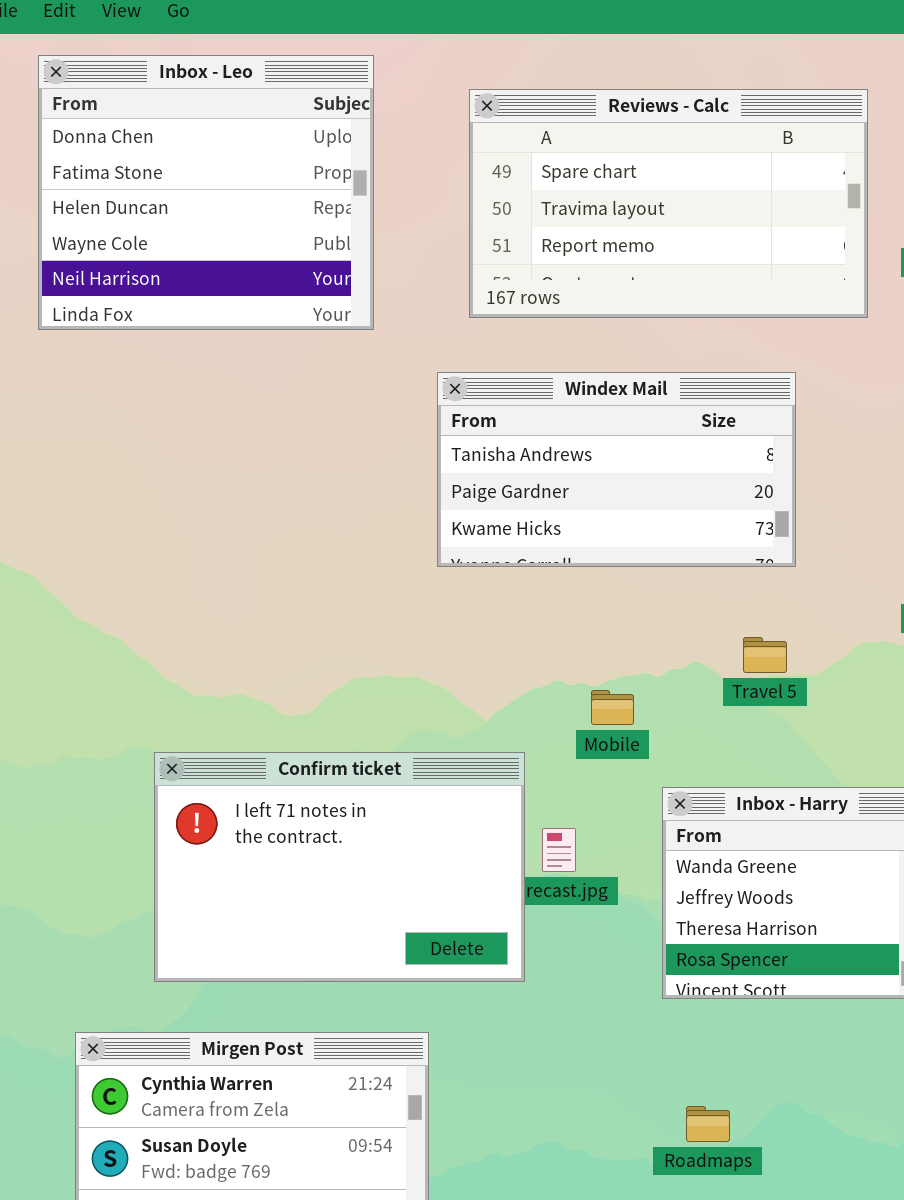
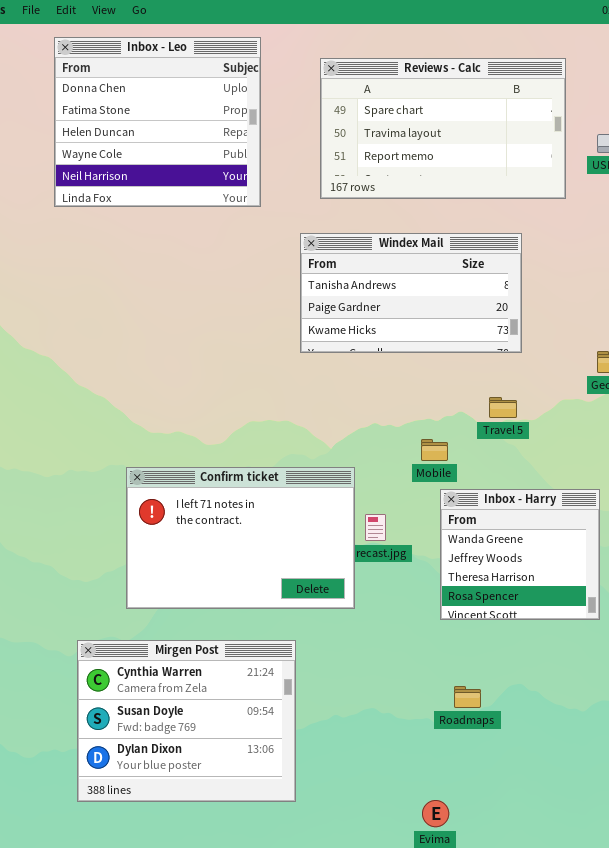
Mobile: [591,690,634,725] -> [421,439,448,461], moved

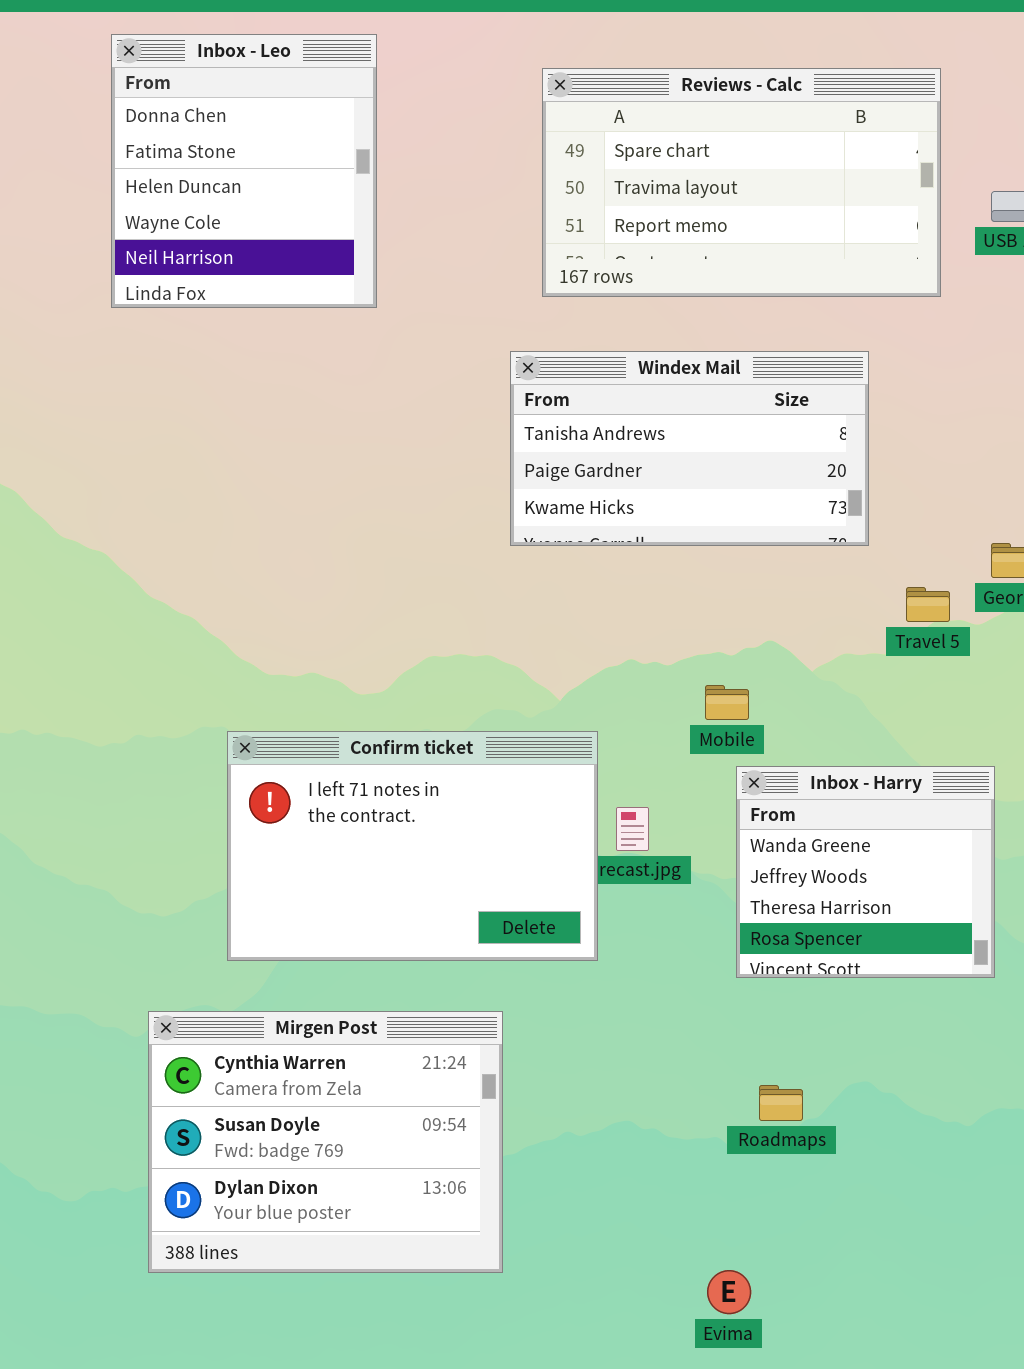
Inbox - Leo: [54,37,261,207] -> [111,34,377,308], resized
Travel 5: [489,397,517,418] -> [906,587,950,622], moved

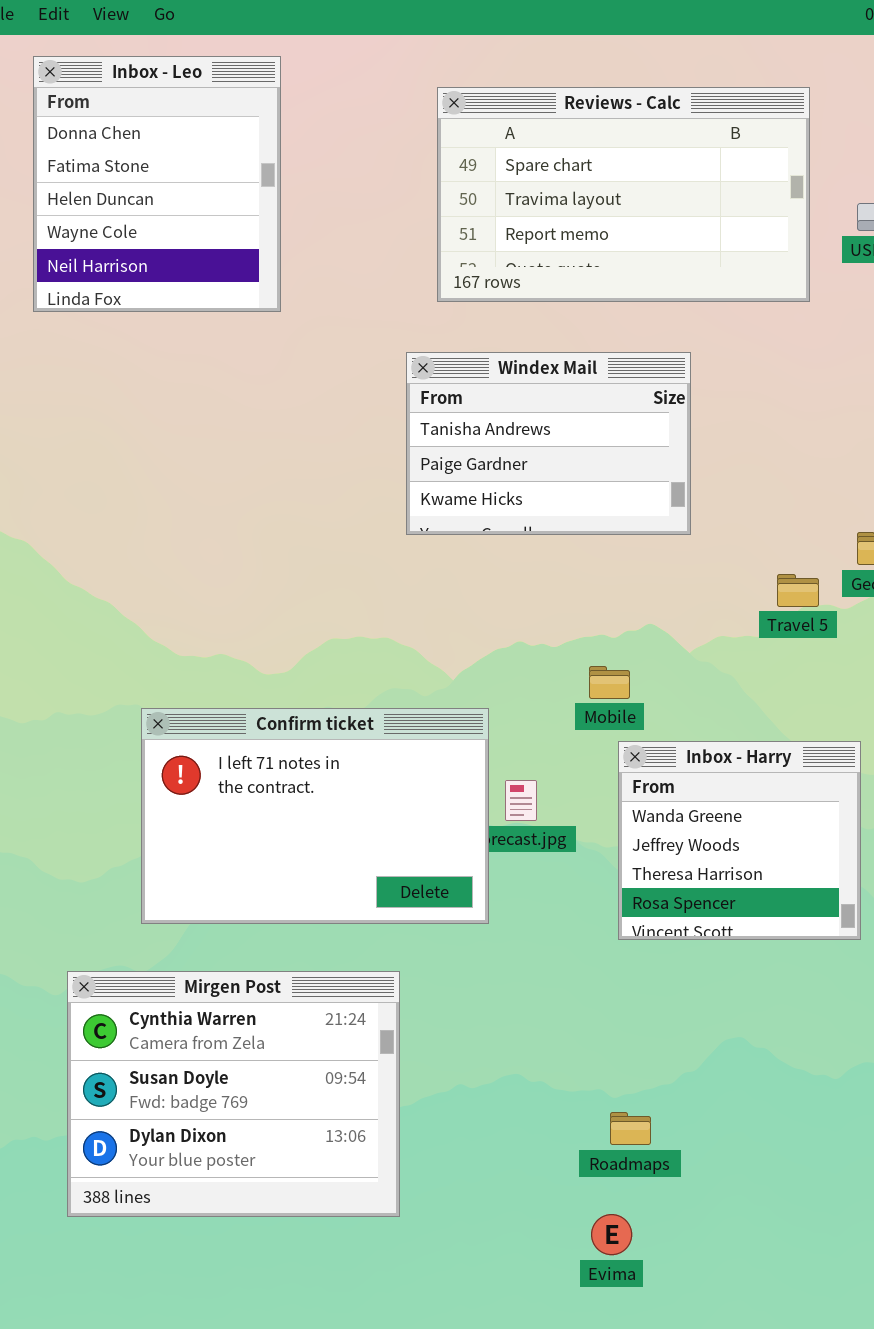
Windex Mail: [510,351,869,546] -> [406,352,691,535], resized
Roadmaps: [759,1085,803,1121] -> [610,1112,651,1145], moved

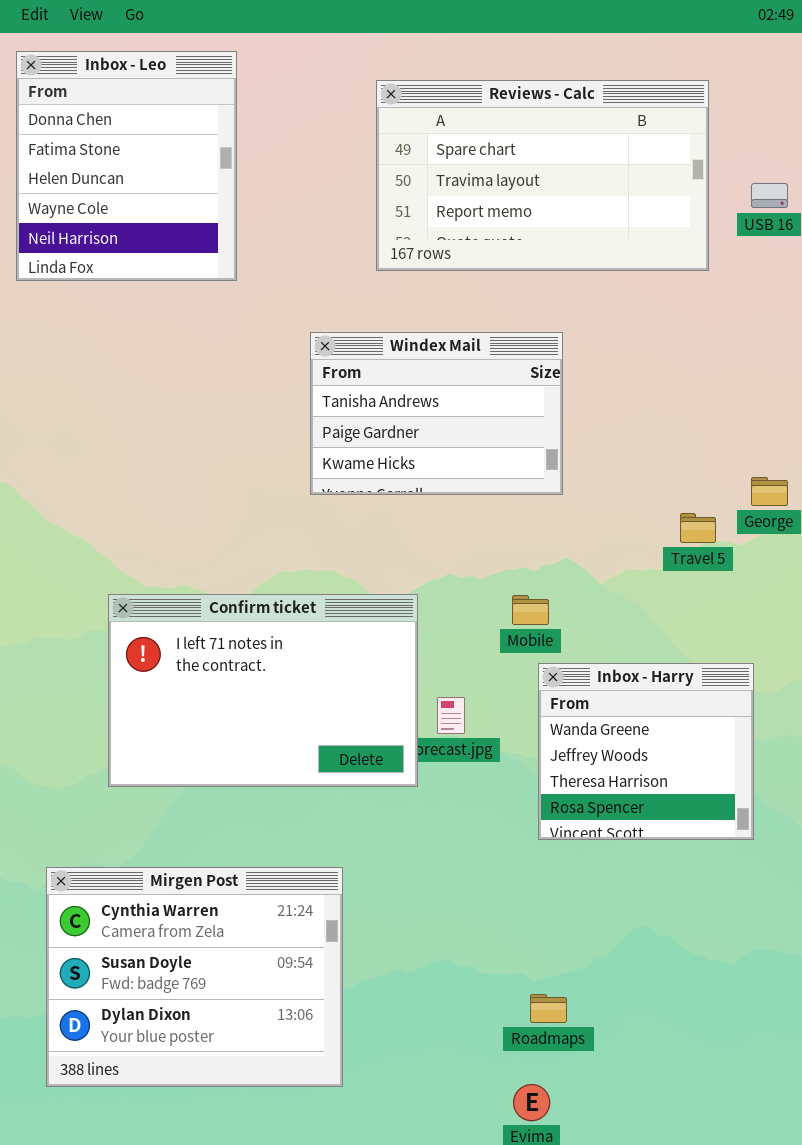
Windex Mail: [406,352,691,535] -> [310,332,563,495], moved
Confirm ticket: [141,708,489,924] -> [108,594,418,787], moved

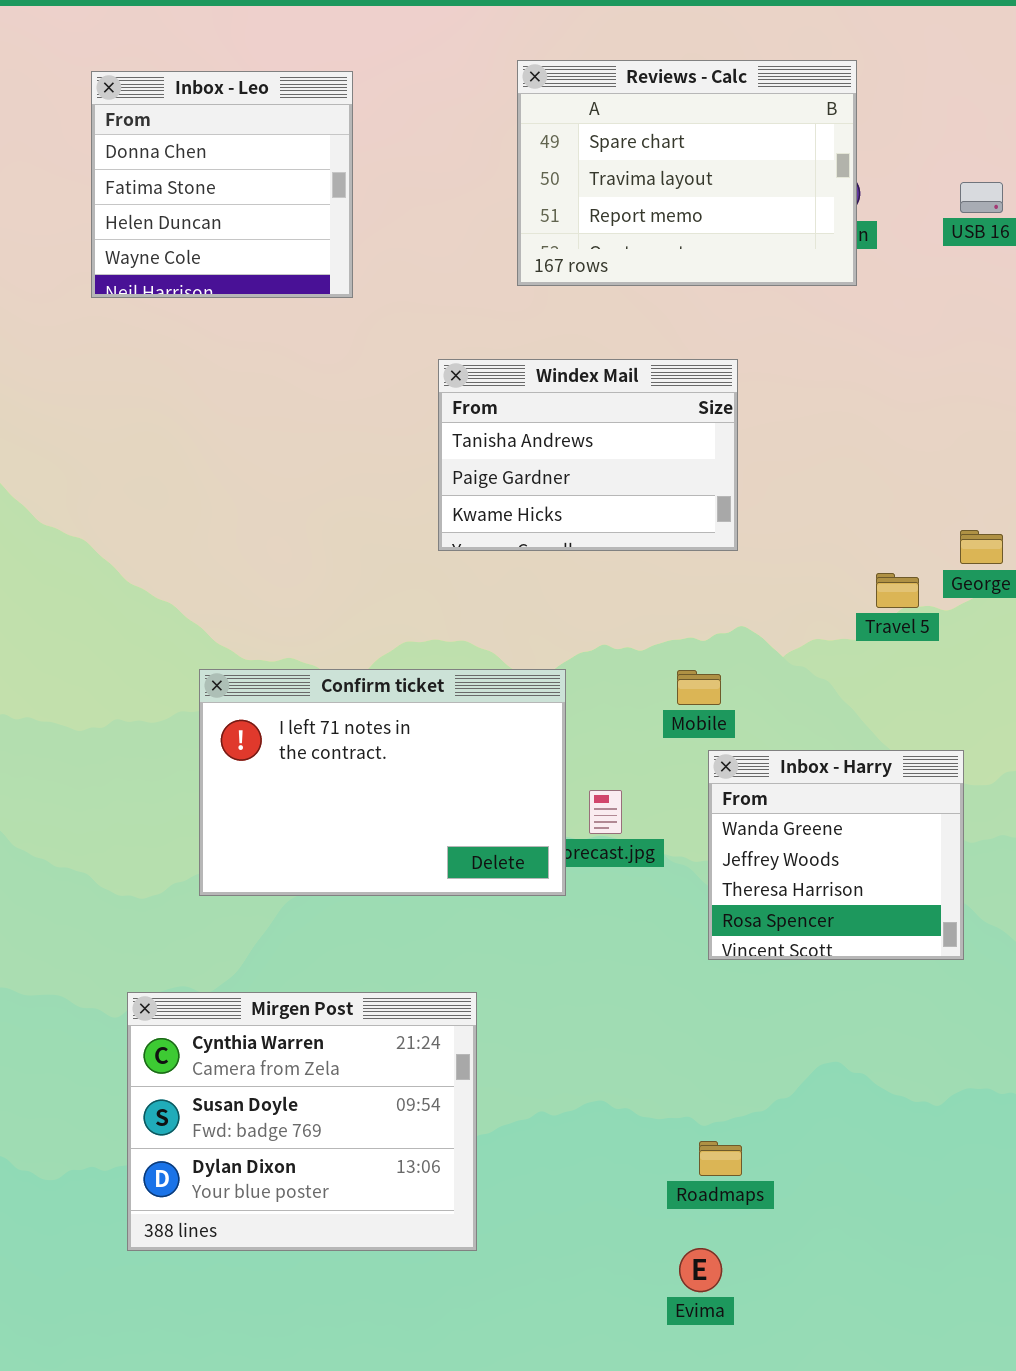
Inbox - Leo: [16,51,237,281] -> [91,71,353,298], resized
Reviews - Calc: [376,80,709,271] -> [517,60,857,286], resized

